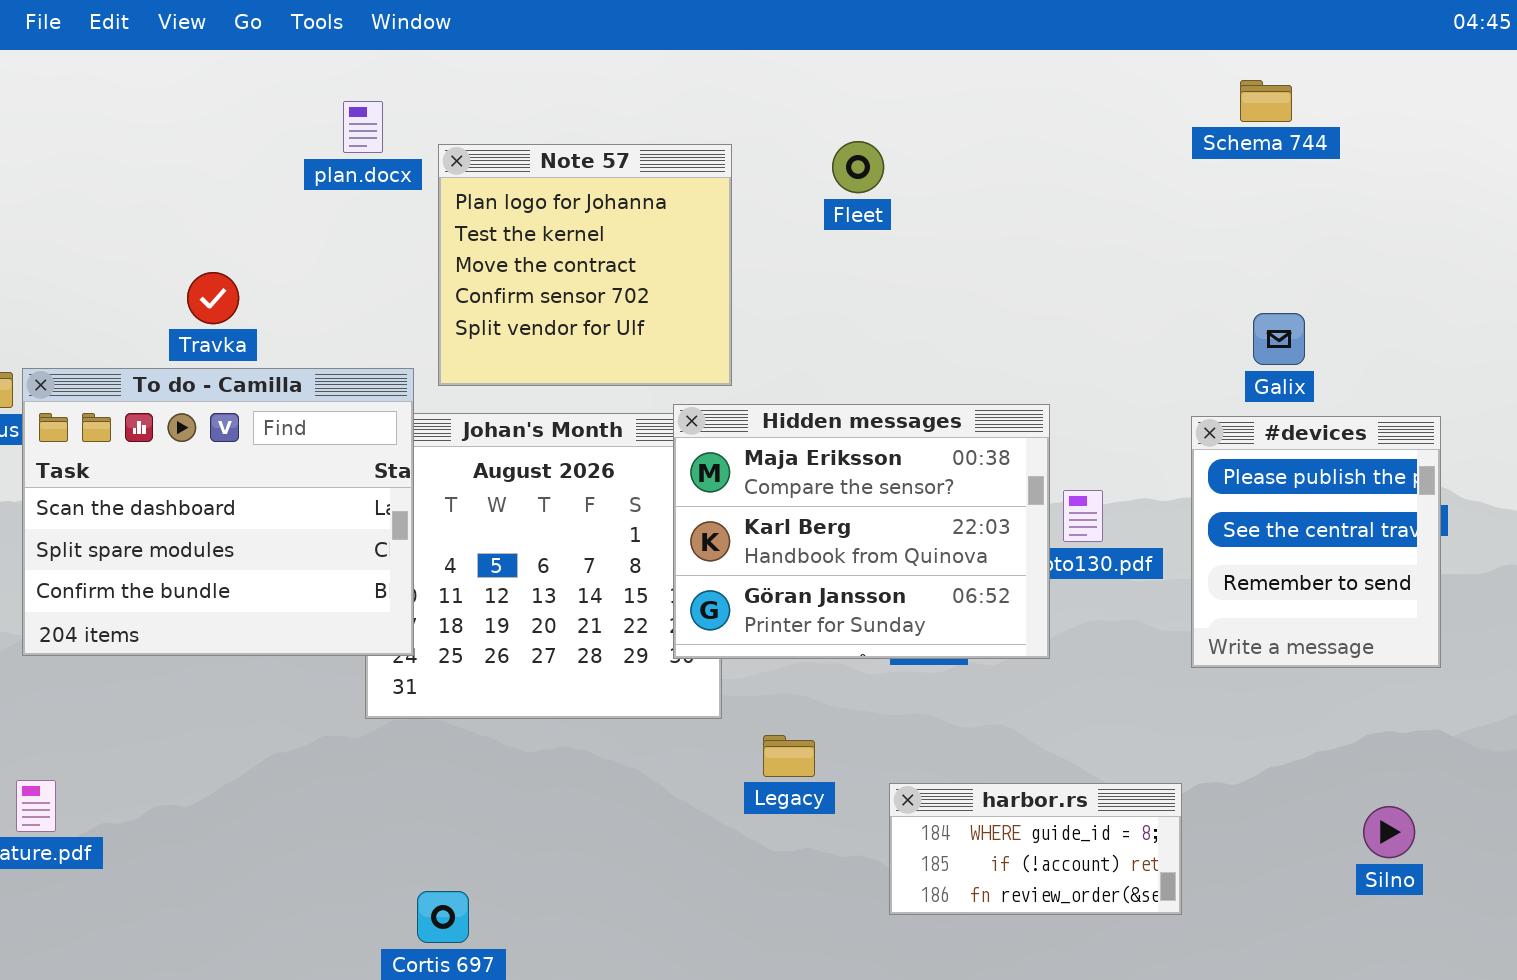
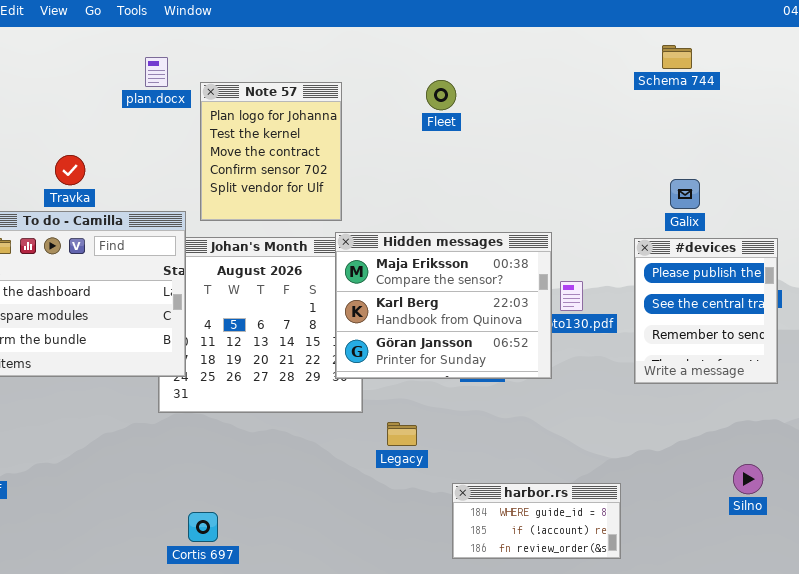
Note 57: [438,144,732,386] -> [200,82,342,221], resized
harbor.rs: [889,783,1182,915] -> [452,483,621,559], moved

